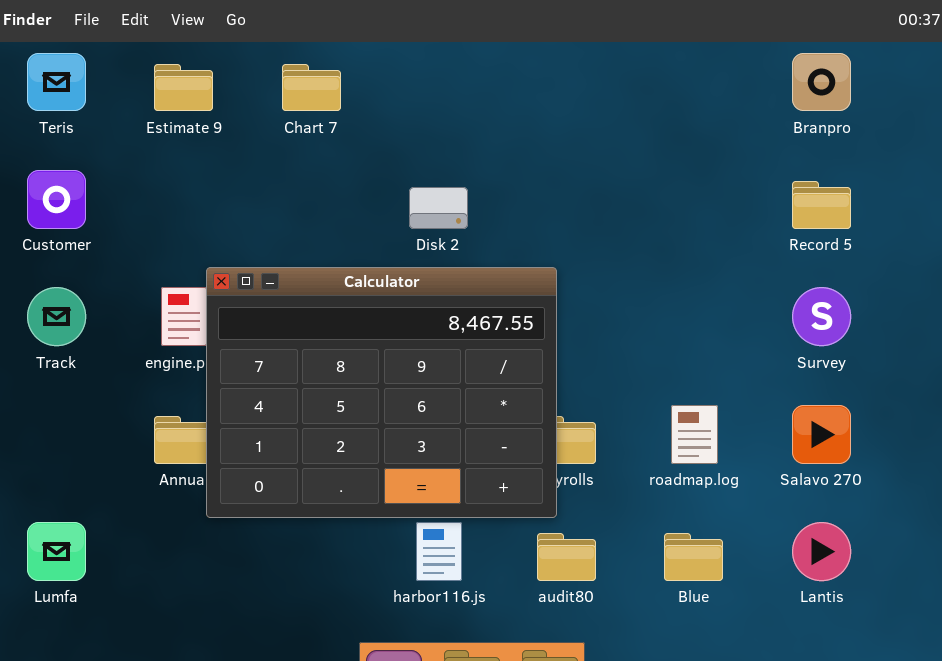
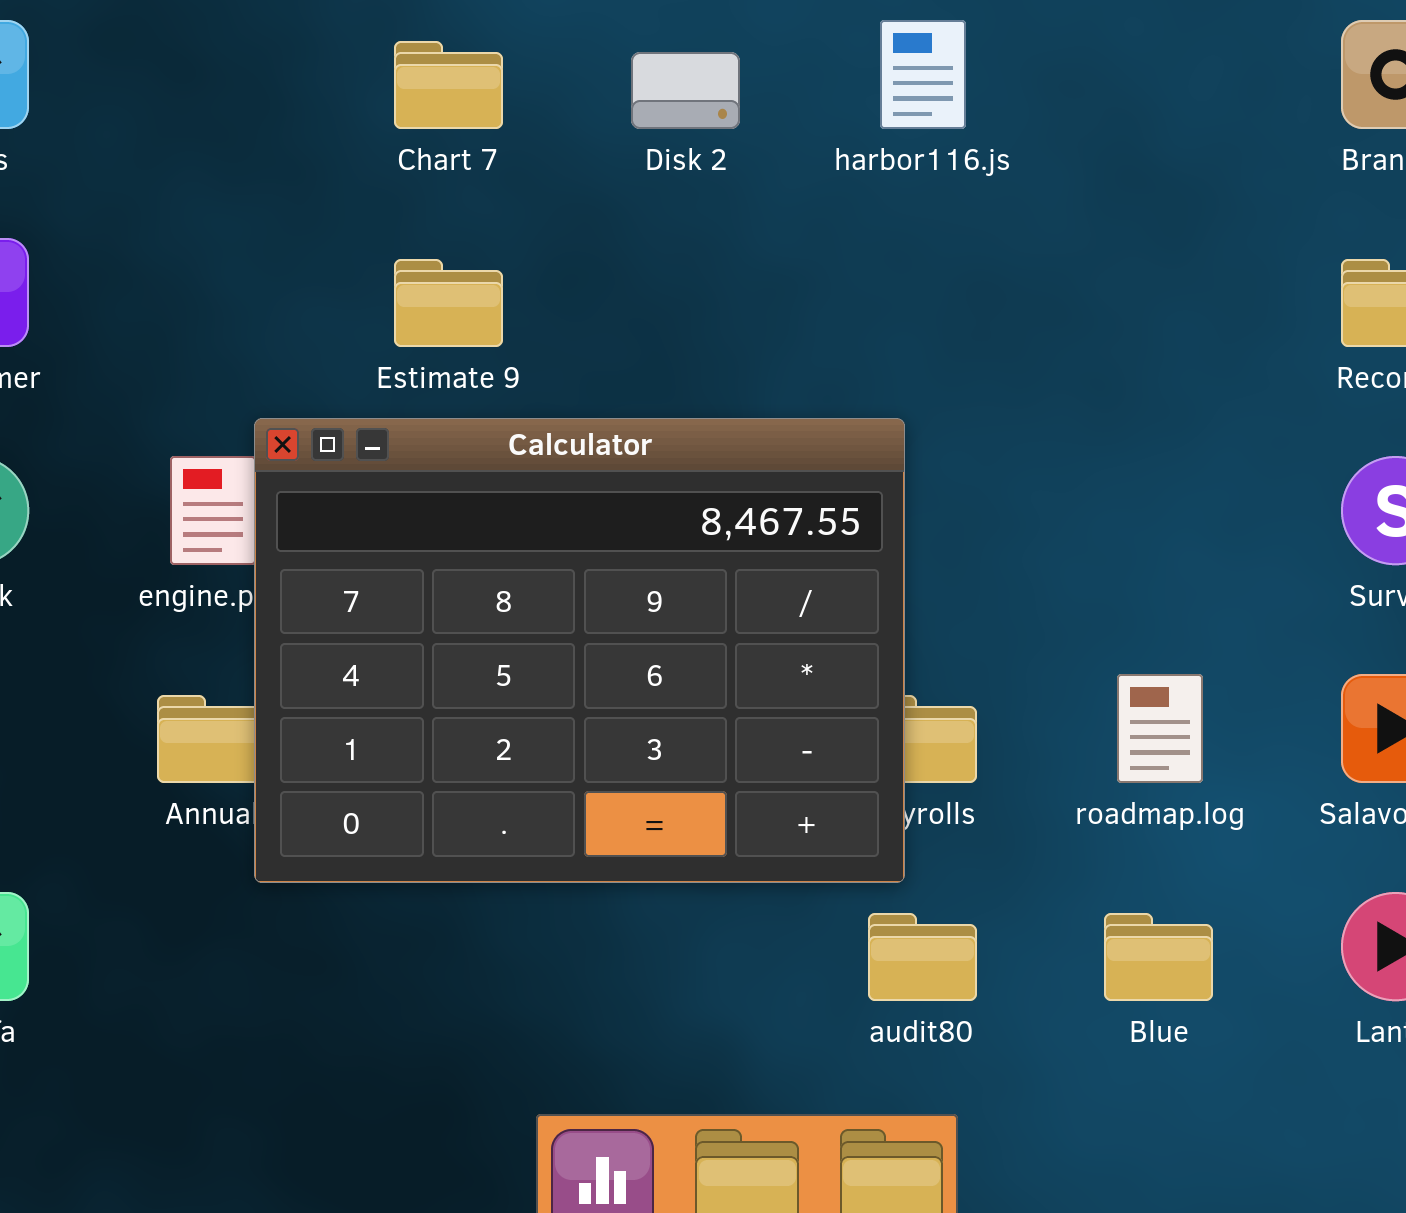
Estimate 9: [154,64,213,111] -> [394,259,503,347], moved
Disk 2: [409,187,468,229] -> [631,52,740,129], moved
harbor116.js: [416,522,462,581] -> [880,20,966,129], moved

